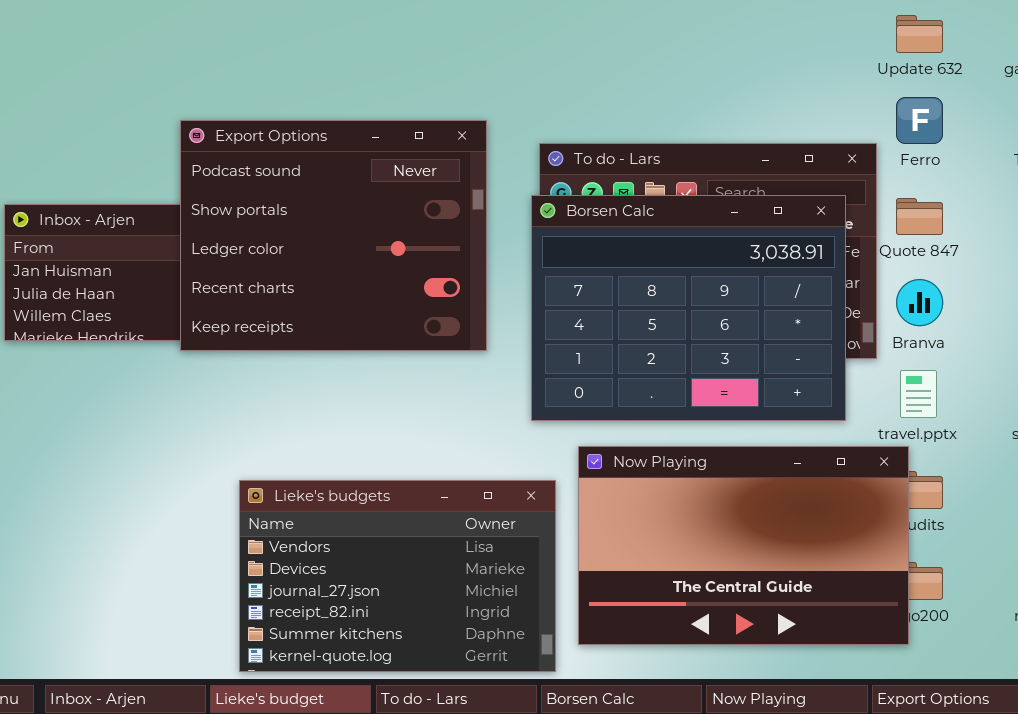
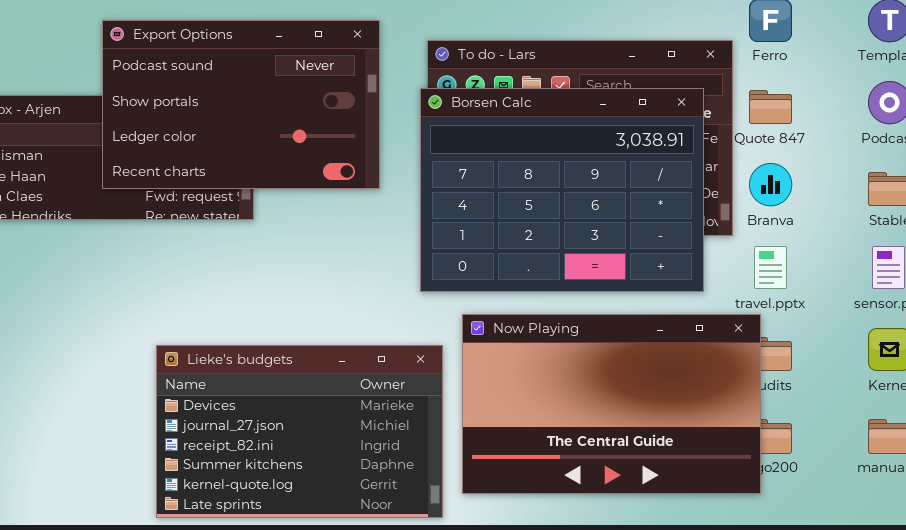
Export Options: [180,120,487,351] -> [102,20,380,189], resized
Lieke's budgets: [239,480,556,672] -> [156,345,443,518], scrolled down 1 row

